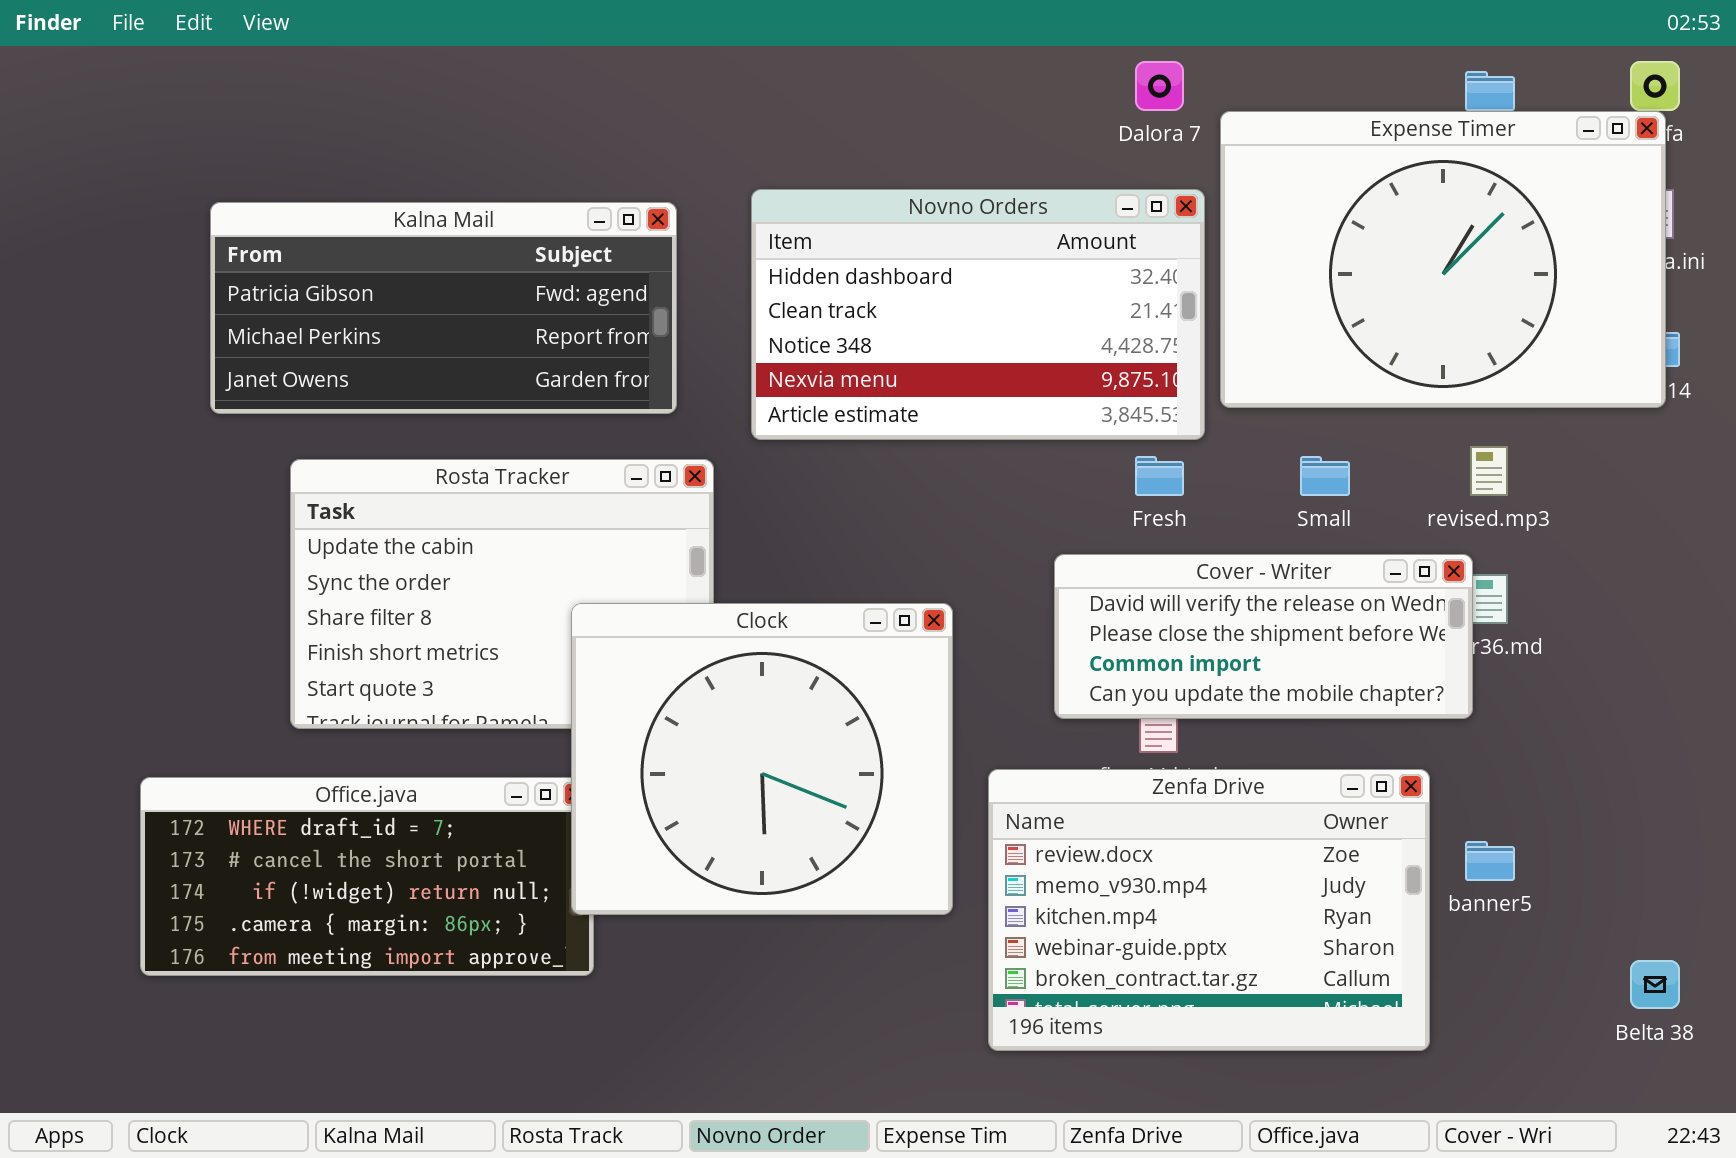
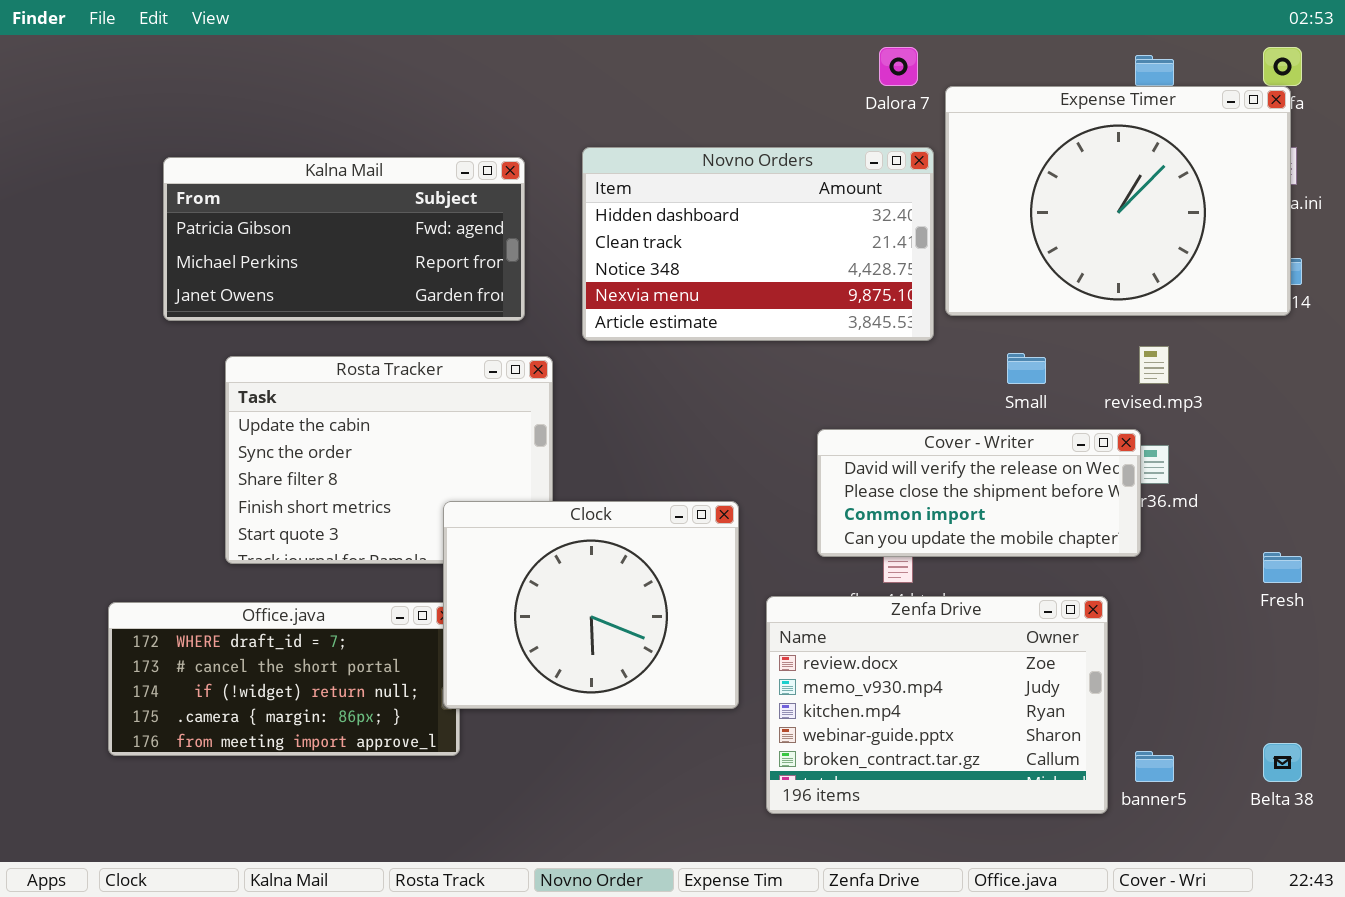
Fresh: [1135,456,1184,496] -> [1263,552,1302,583], moved
Clock: [571,603,953,915] -> [443,501,739,709], resized
banner5: [1465,841,1515,881] -> [1135,751,1174,782], moved

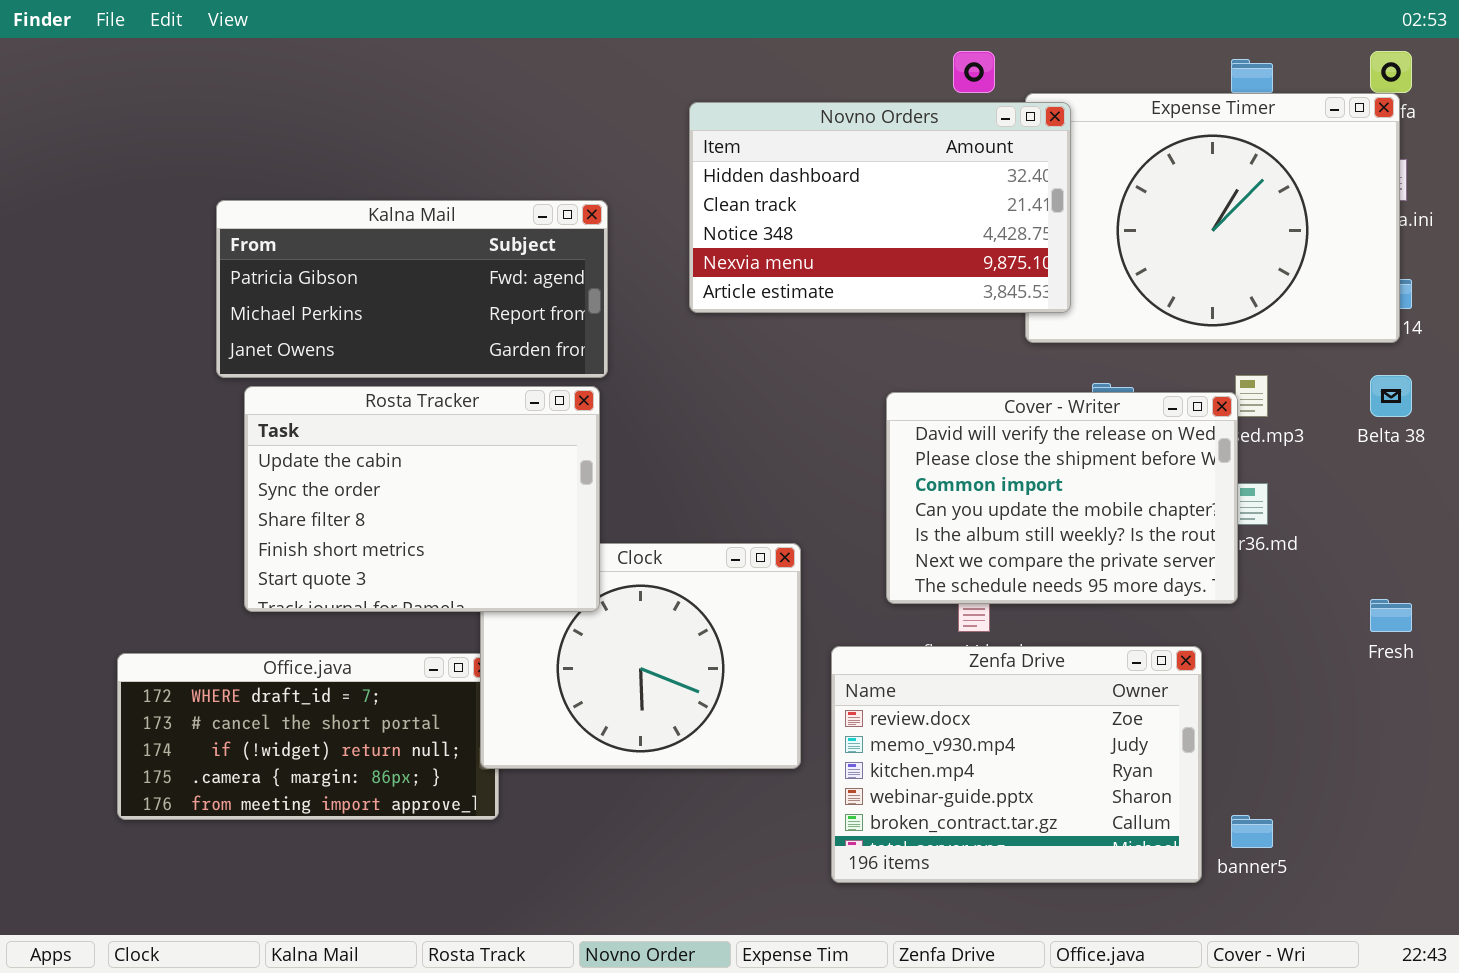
Novno Orders: [582,147,934,341] -> [689,102,1071,313], moved
Kalna Mail: [163,157,525,321] -> [216,200,608,378], moved
Rosta Tracker: [225,356,553,564] -> [244,386,600,612], raised
Cover - Writer: [817,429,1141,557] -> [886,392,1238,604], resized
Belta 38: [1263,743,1302,782] -> [1370,375,1412,417], moved

